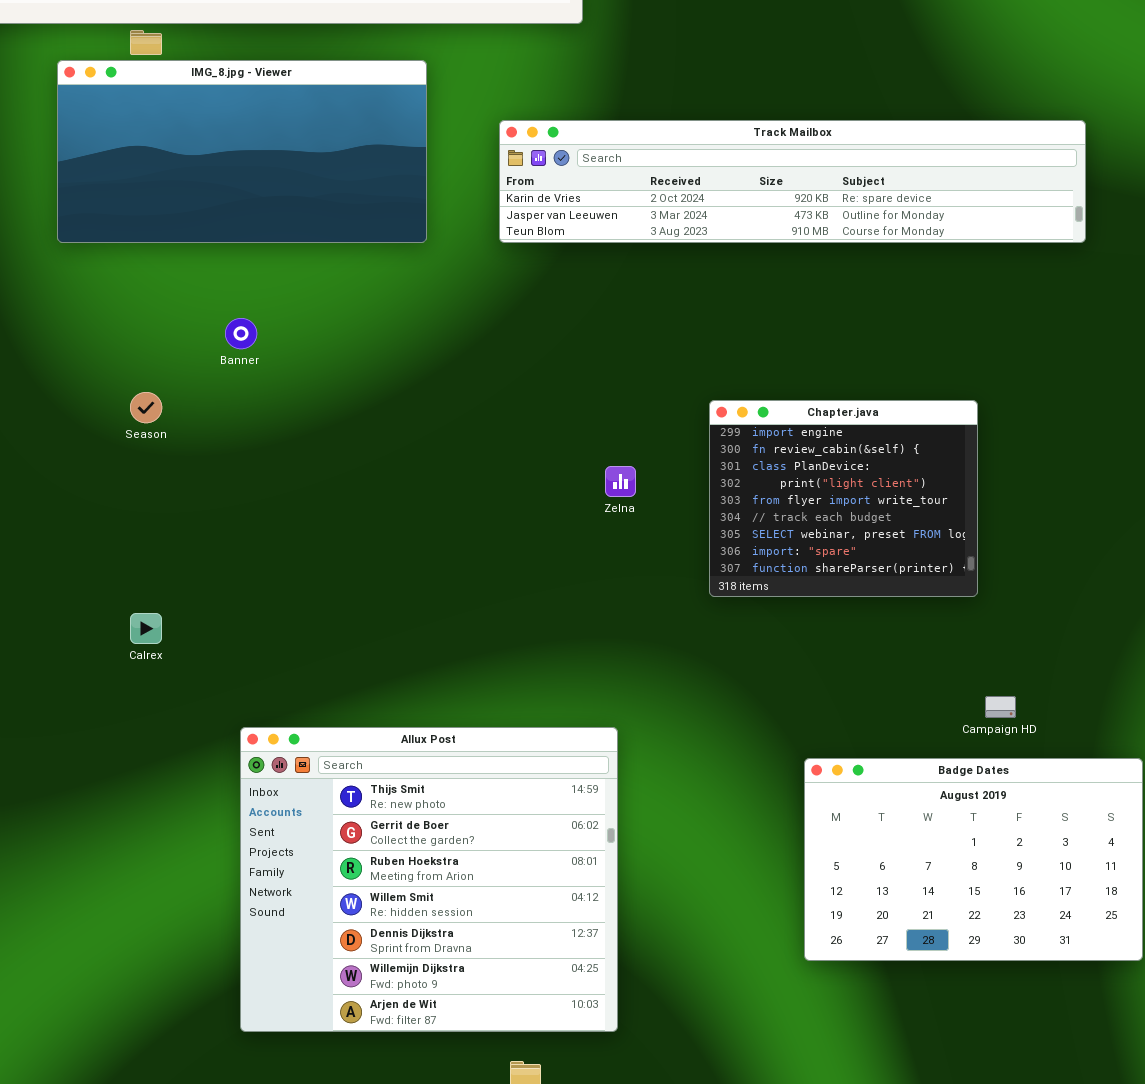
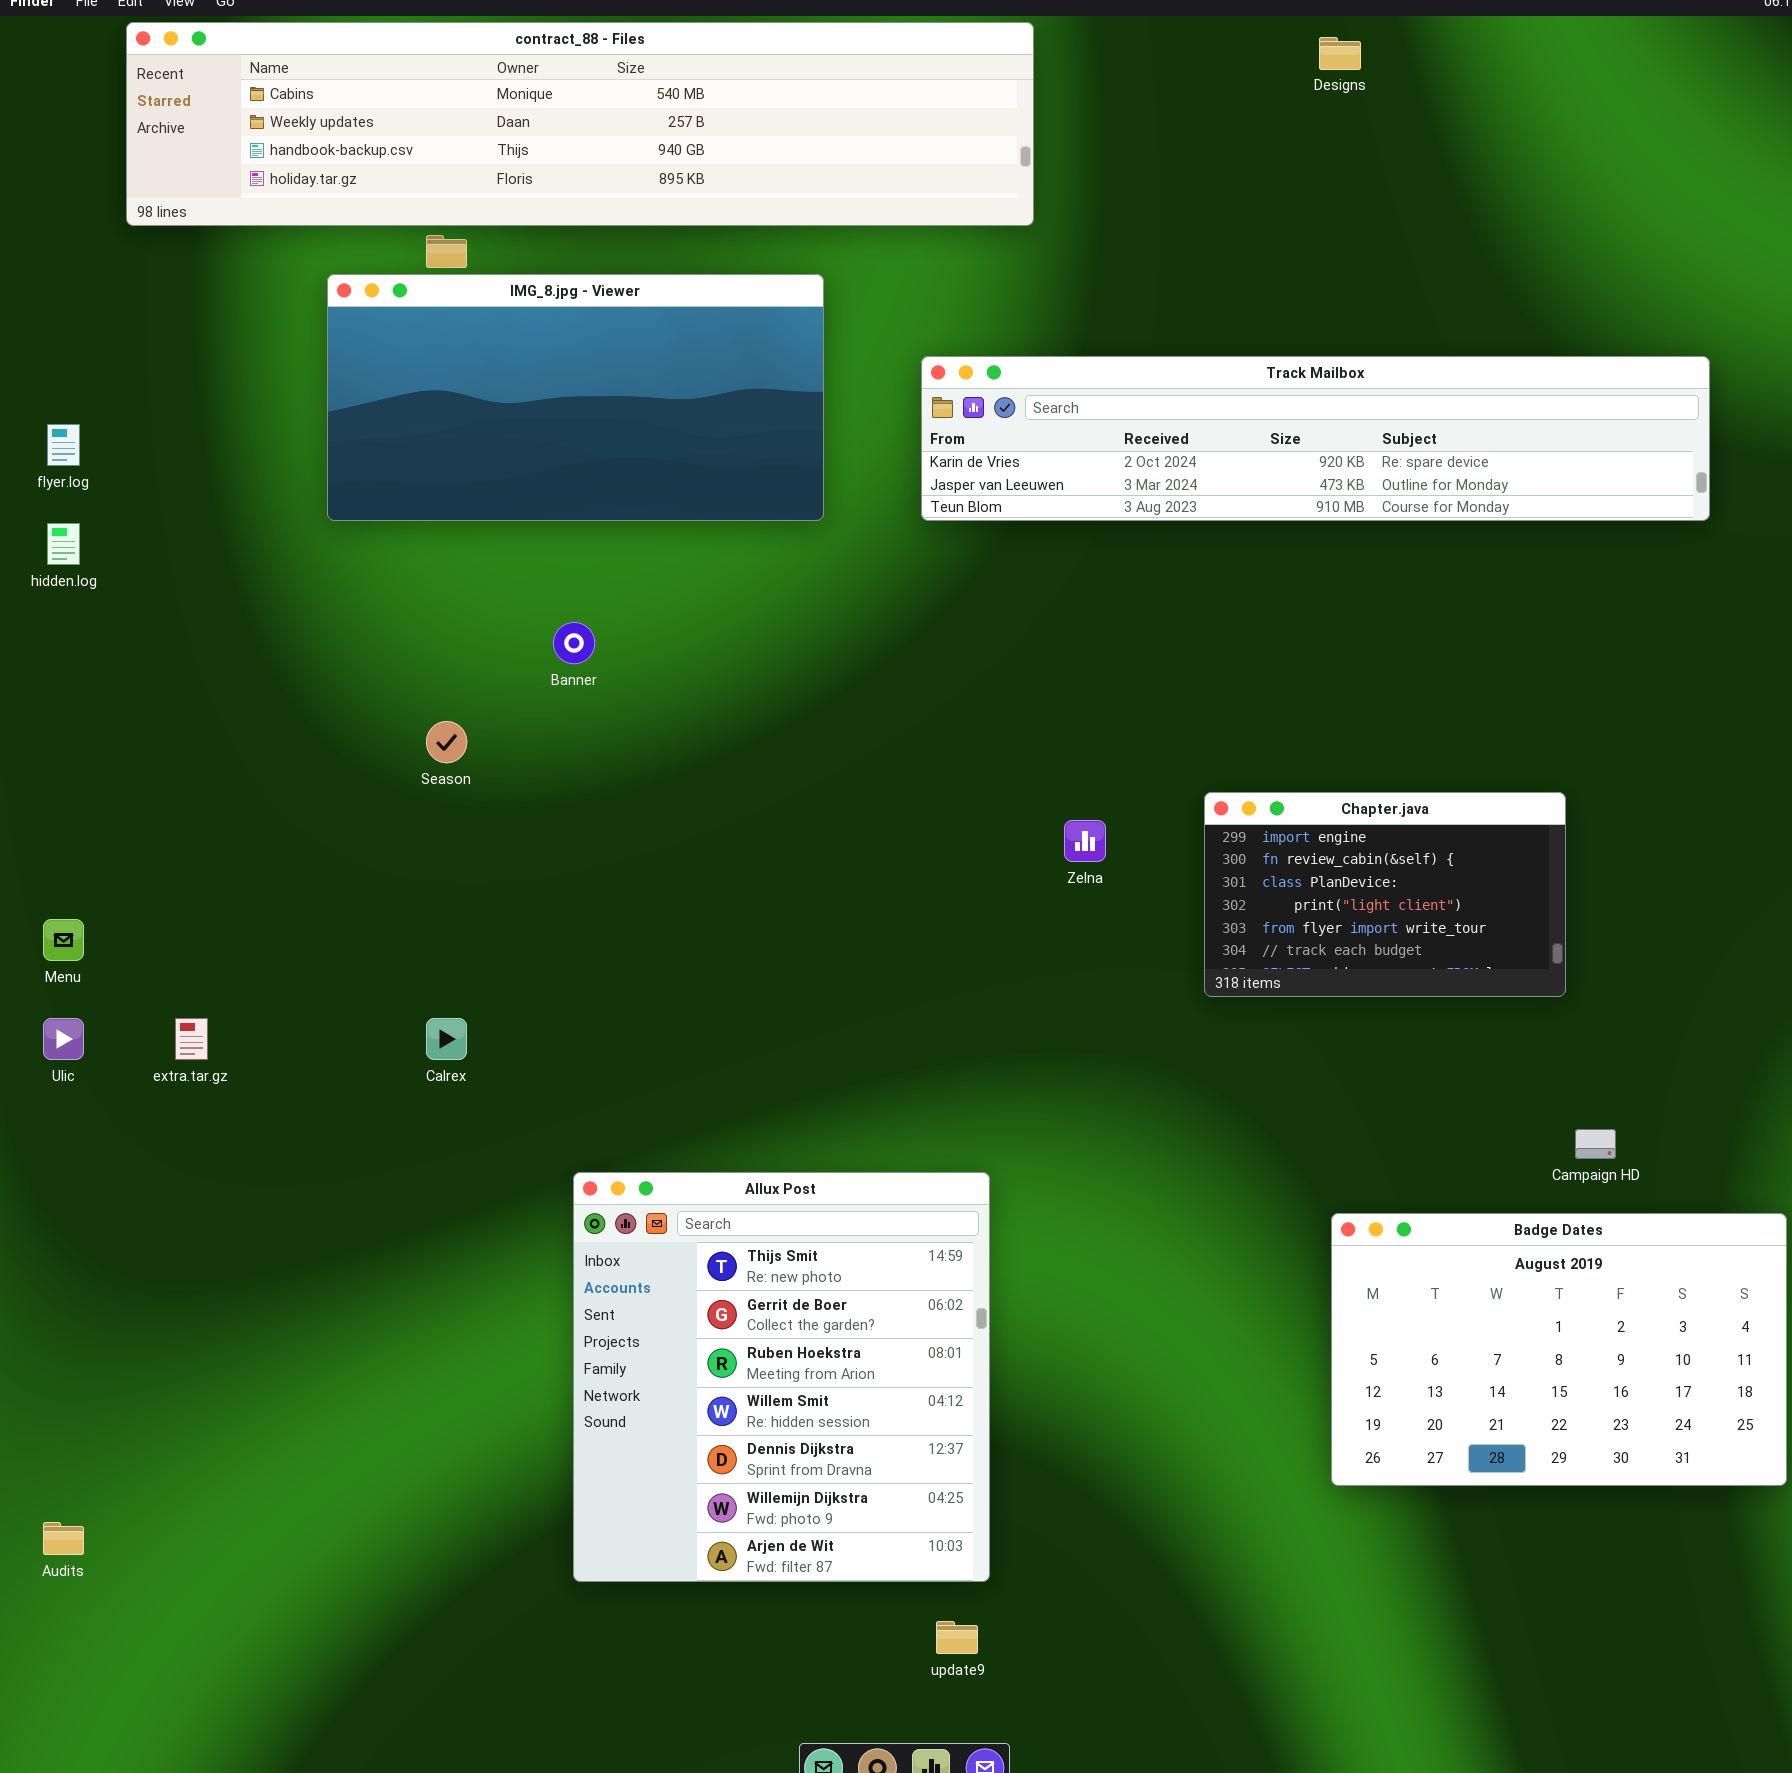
Chapter.java: [709,400,978,597] -> [1204,792,1566,997], resized
Allux Post: [240,727,618,1032] -> [573,1172,990,1582], resized

